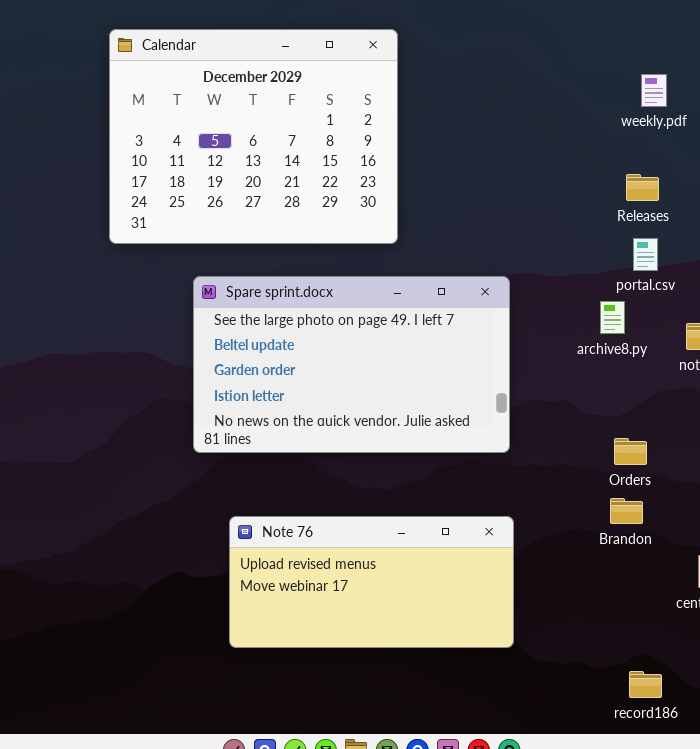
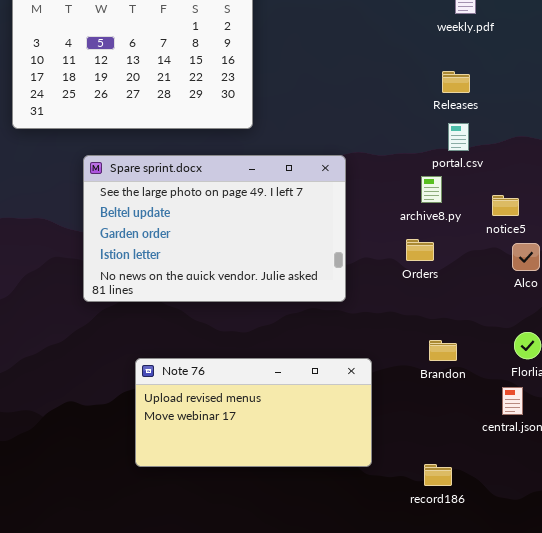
Orders: [614,438,647,465] -> [406,239,434,261], moved
Note 76: [229,516,514,648] -> [135,358,372,467], moved
record186: [629,671,662,698] -> [424,464,452,486], moved

